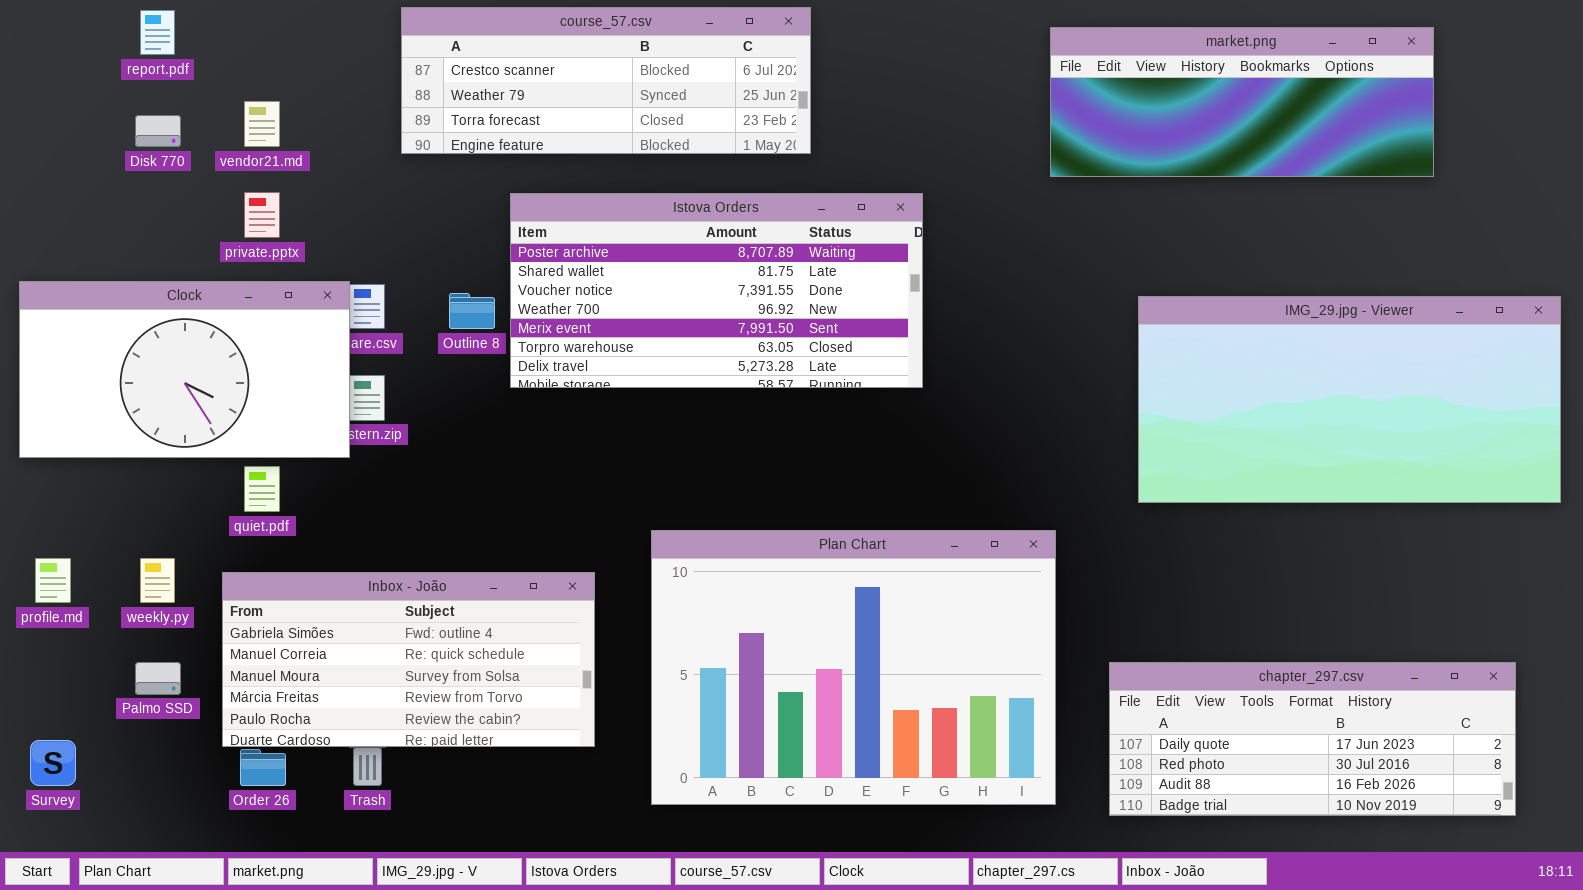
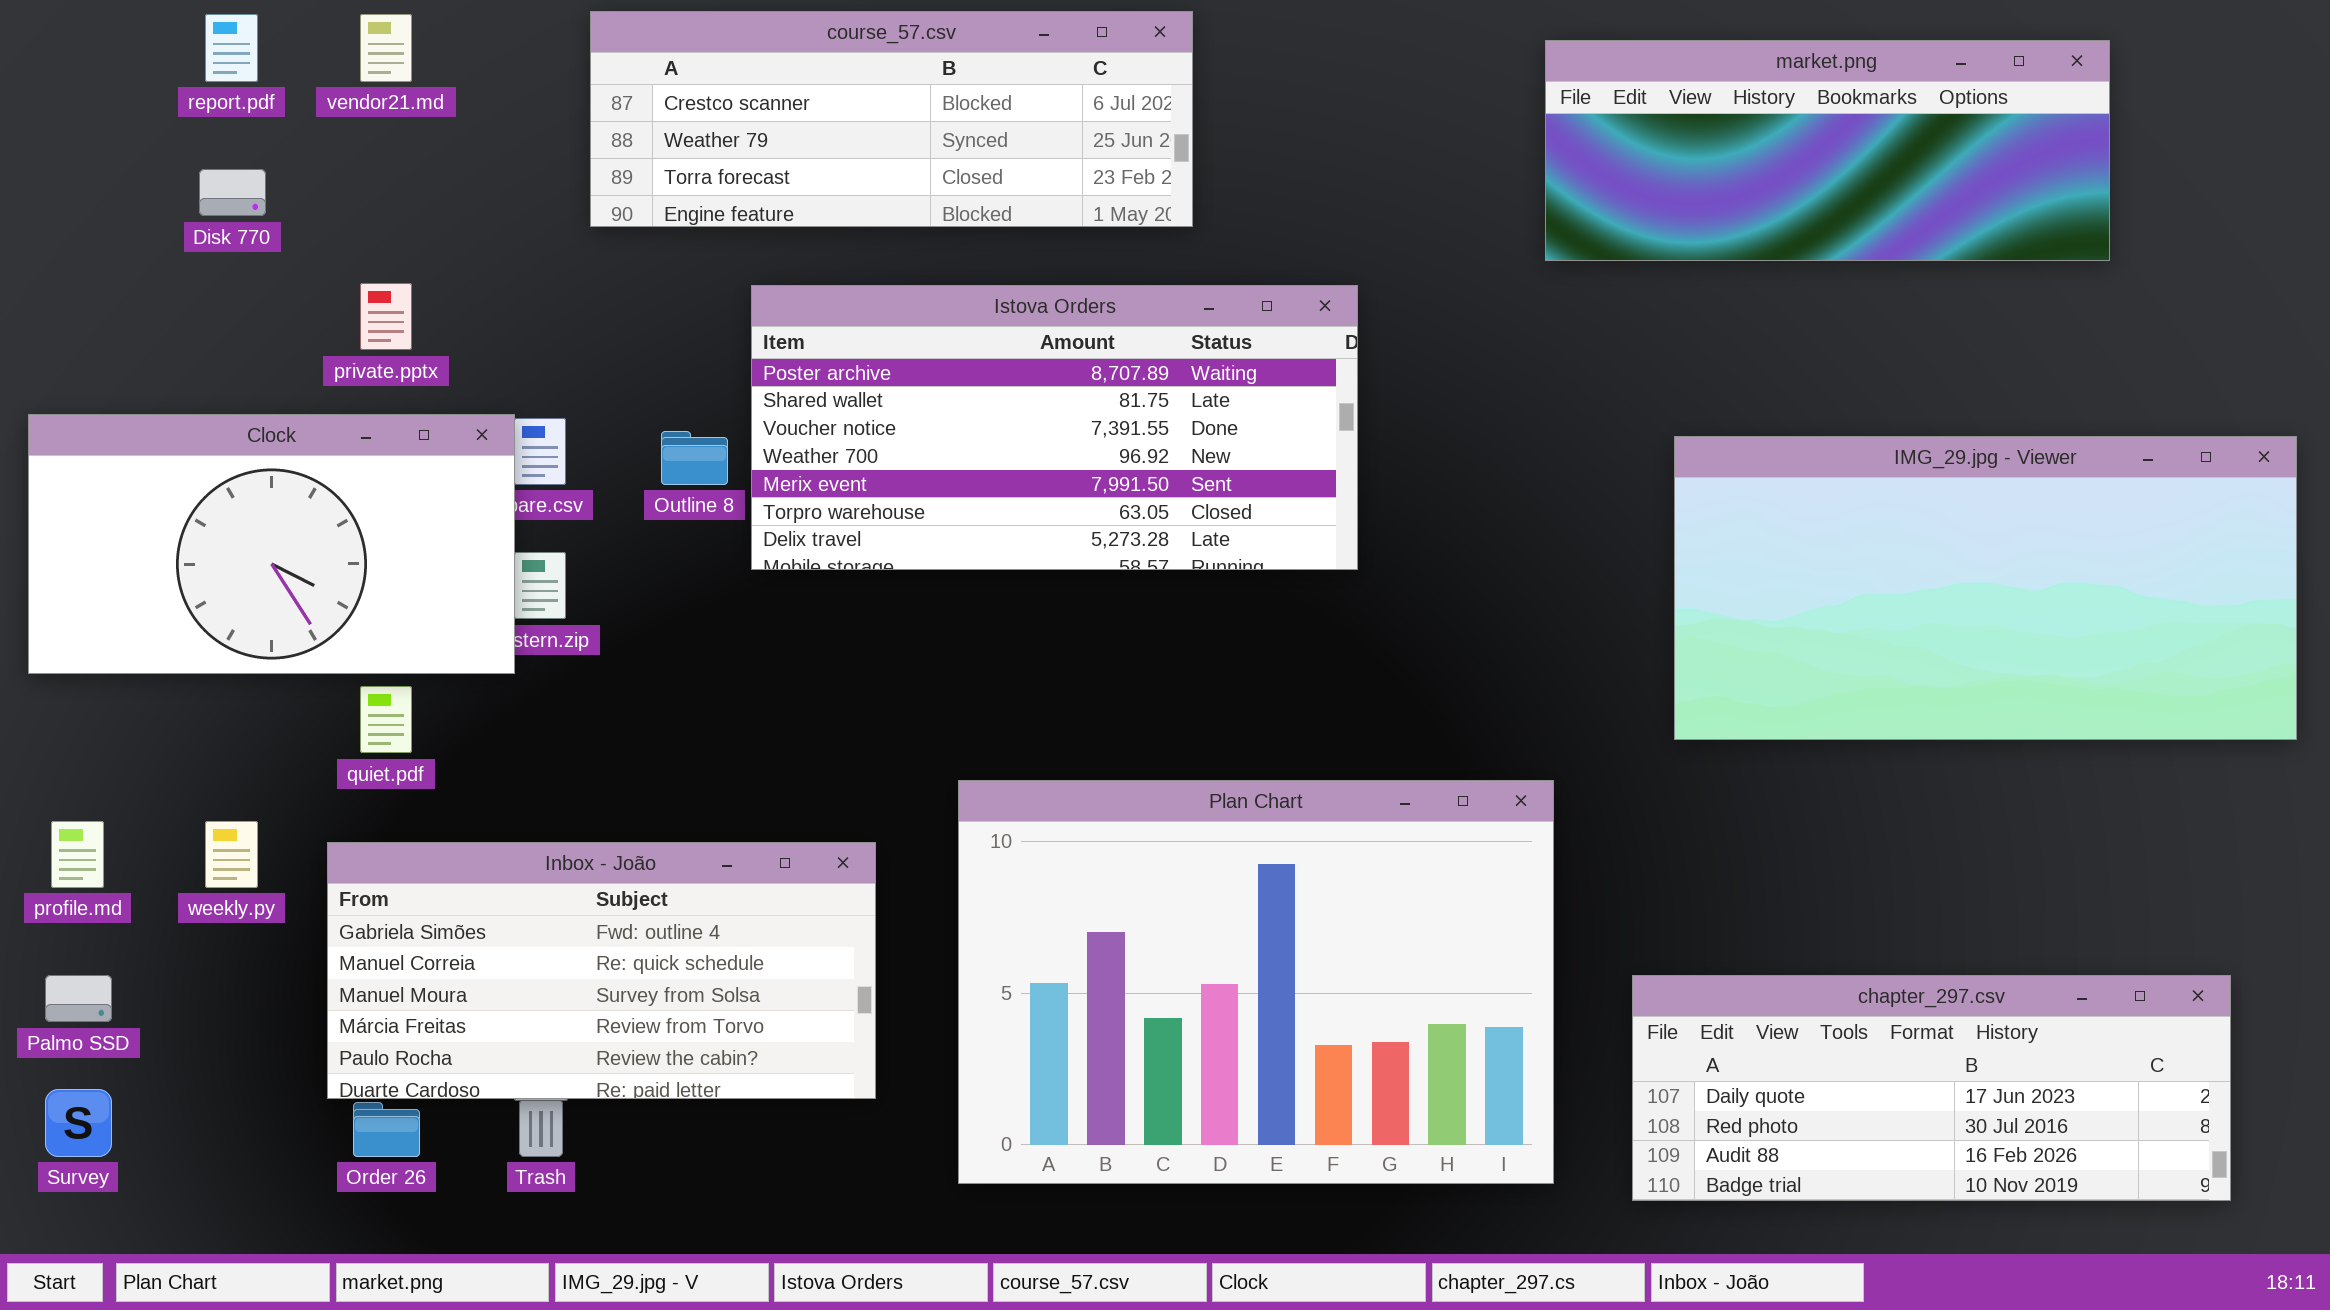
vendor21.md: [244,101,280,147] -> [360,14,412,82], moved
Palmo SSD: [135,662,181,695] -> [45,975,112,1022], moved

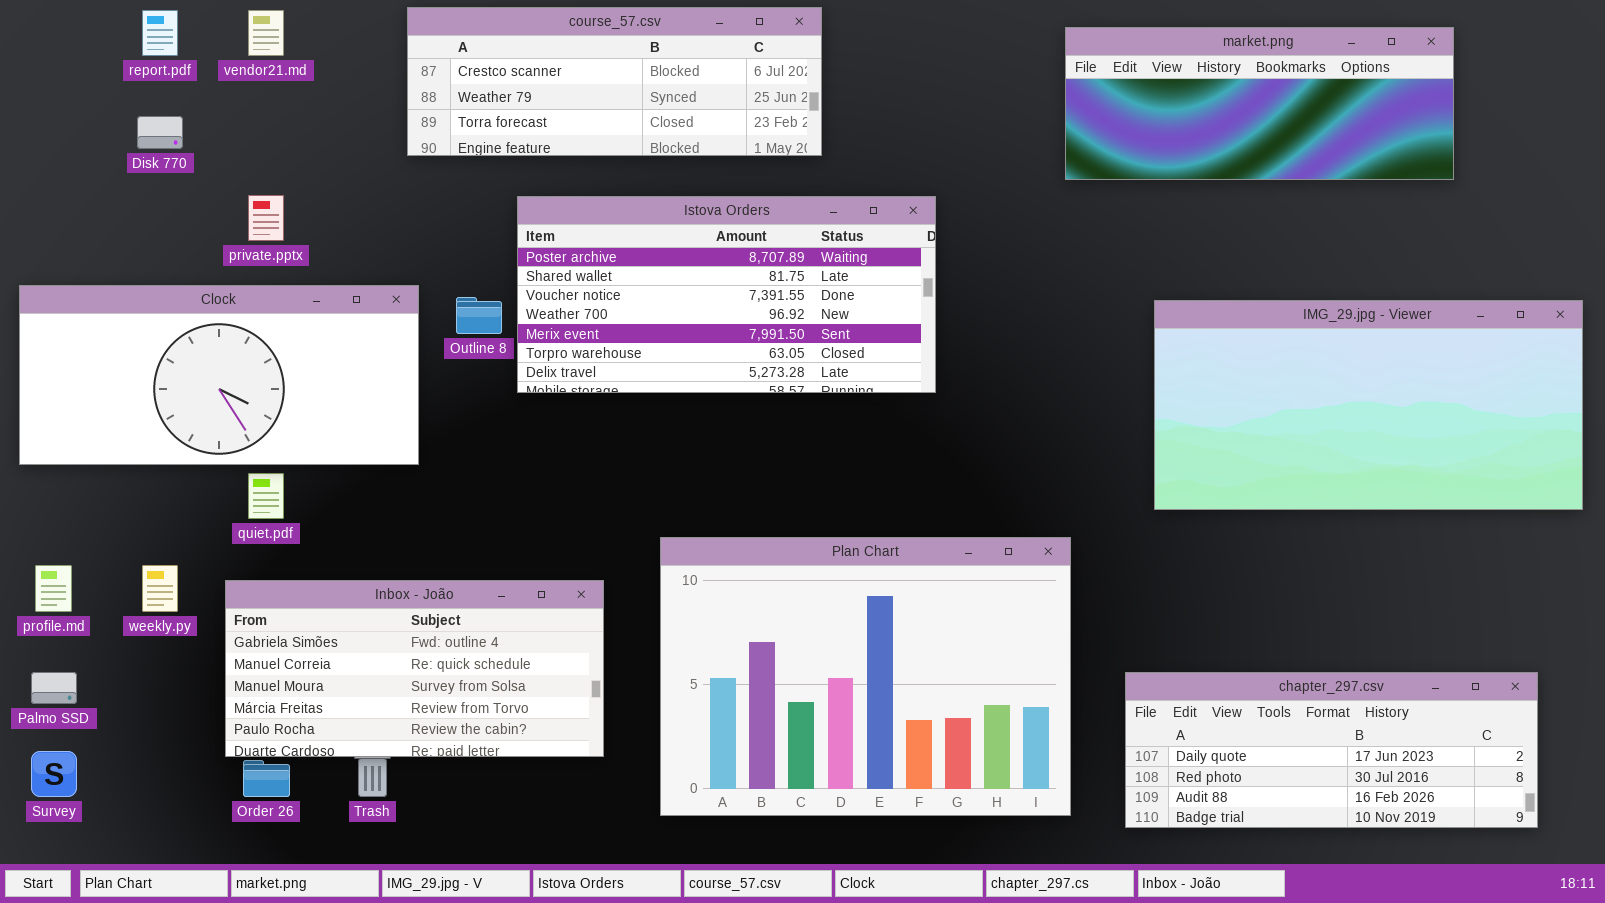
Clock: [28,414,515,674] -> [19,285,419,465], resized

